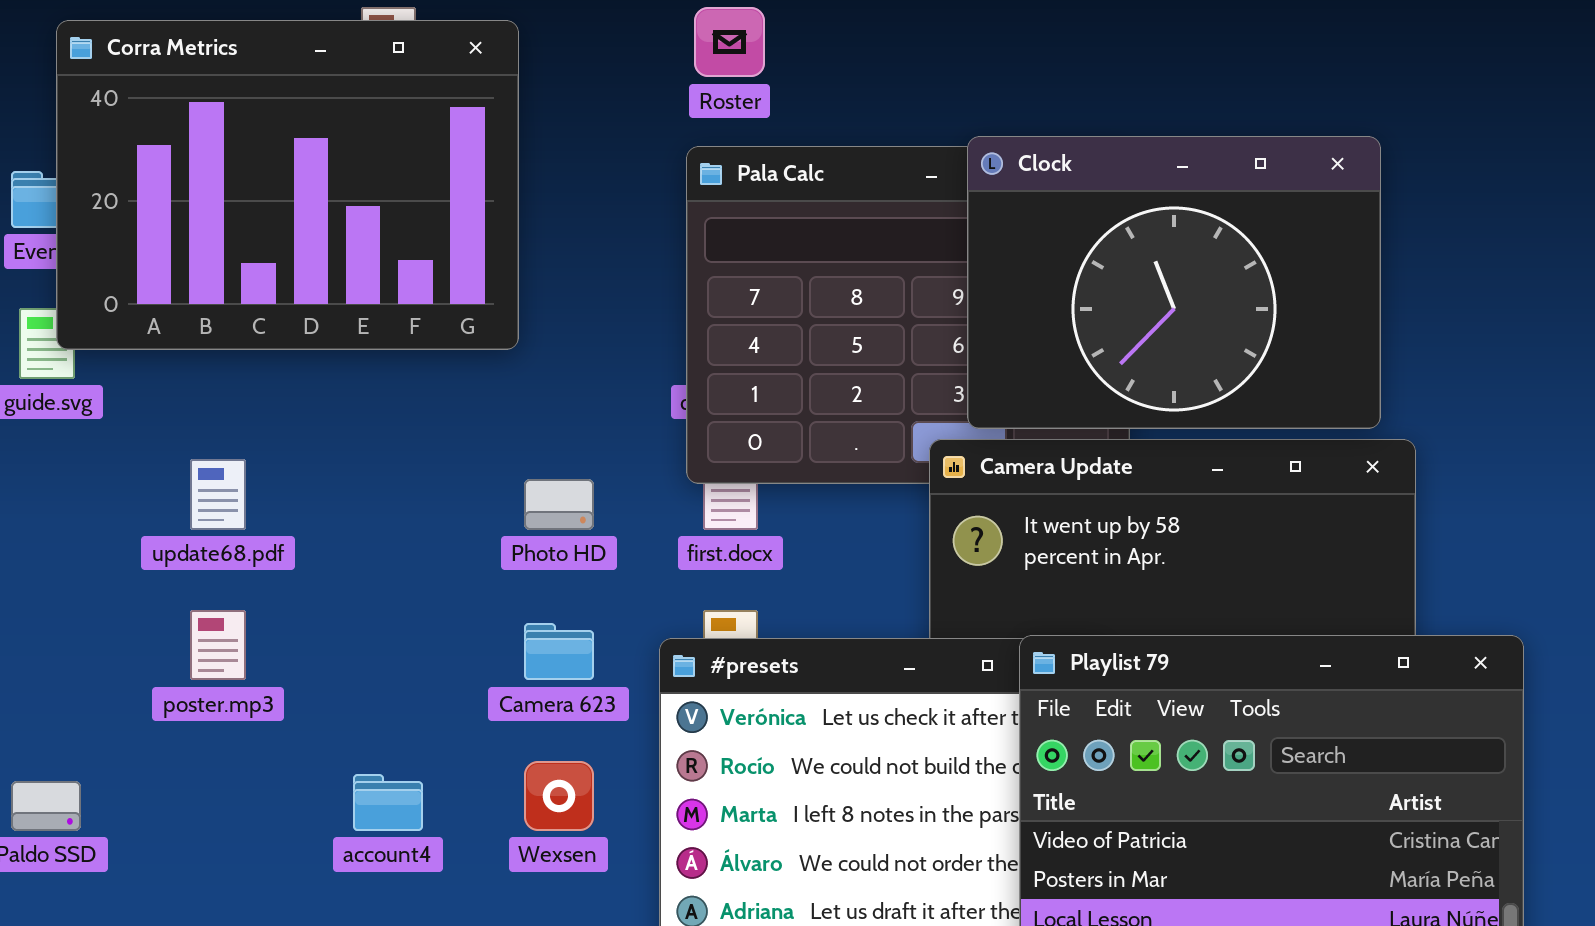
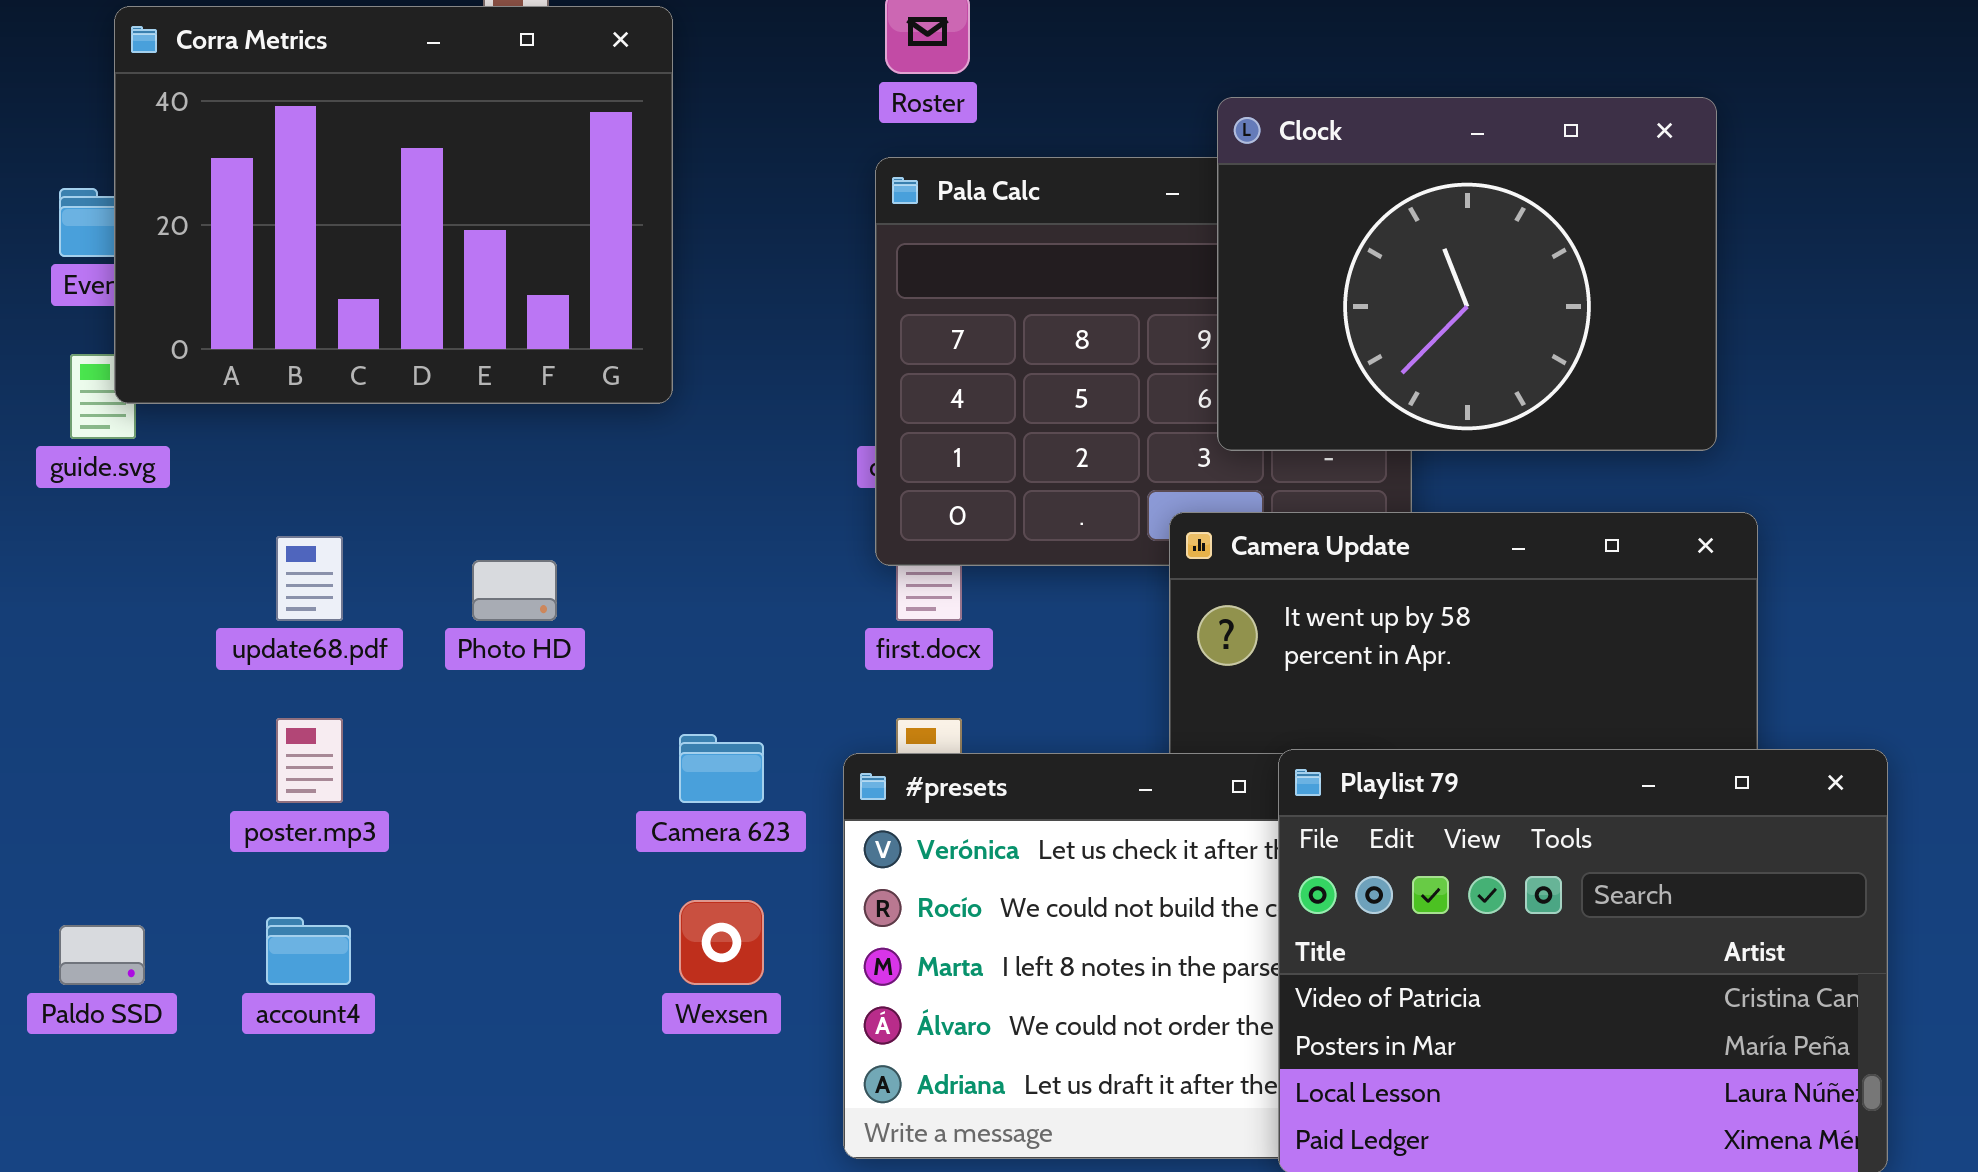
Clock: [967,136,1381,429] -> [1217,97,1717,451], moved
Photo HD: [524,479,594,530] -> [472,560,557,621], moved
account4: [353,774,423,831] -> [266,917,351,985], moved

